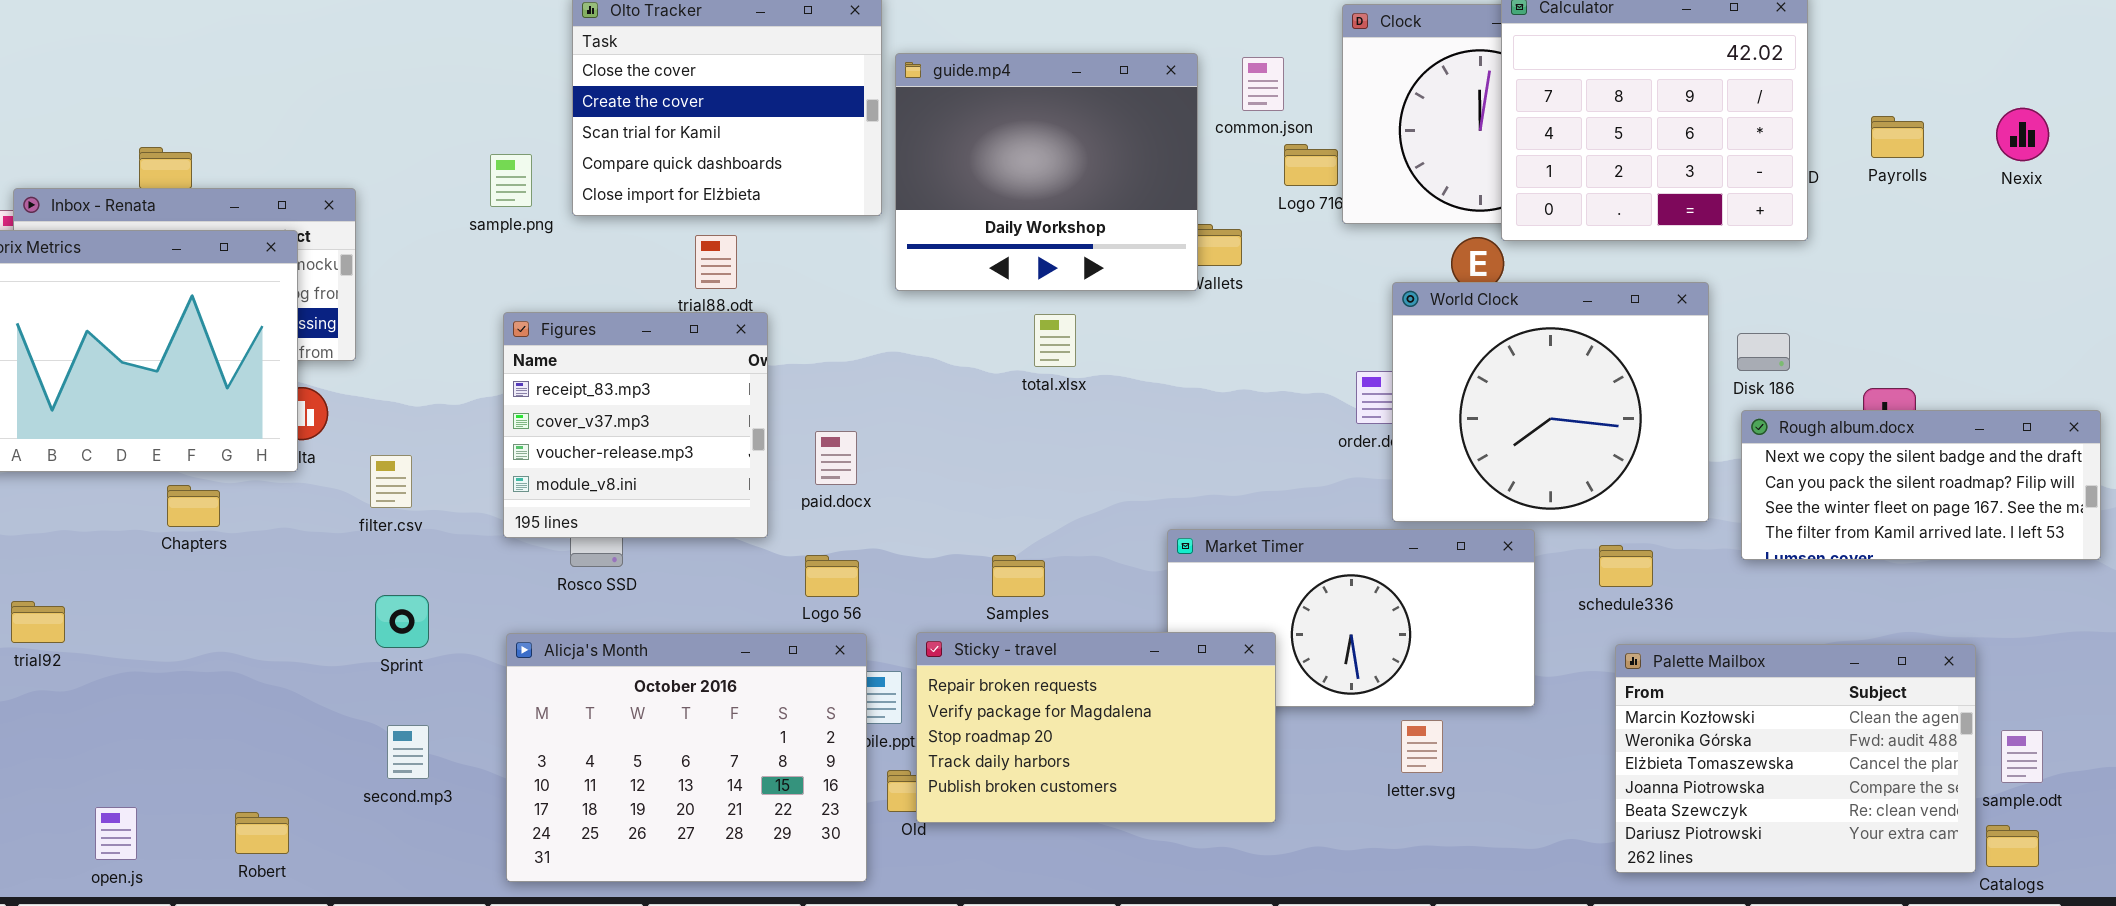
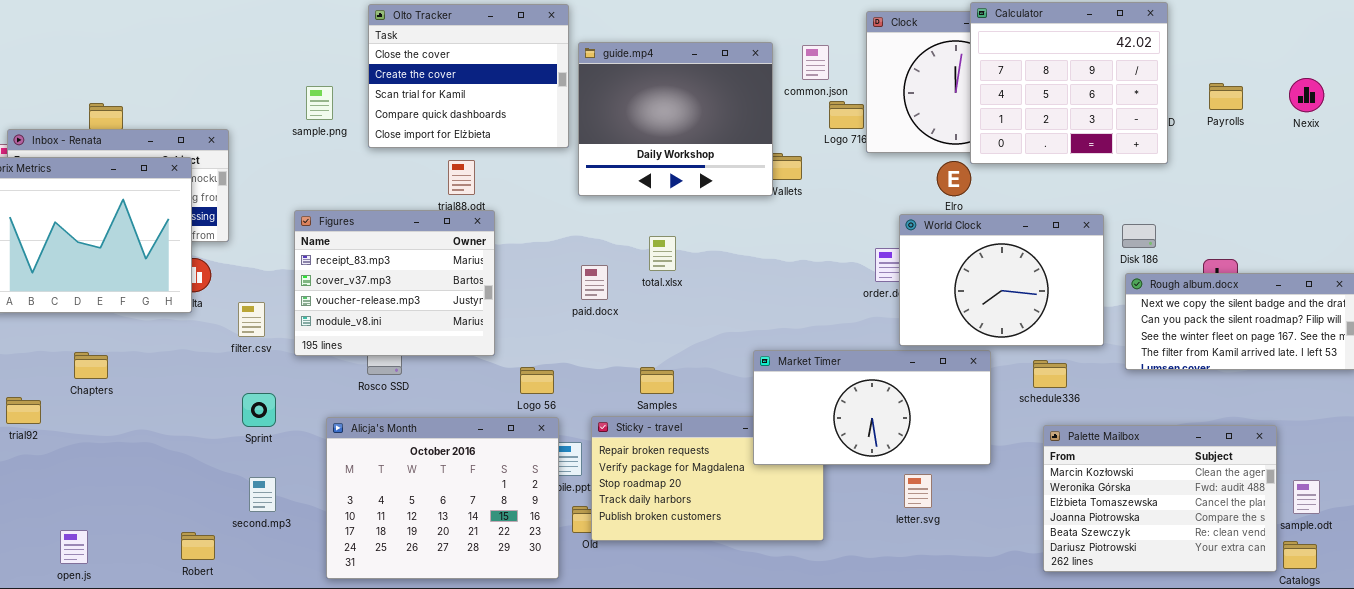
sample.png: [490,154,532,207] -> [306,86,333,120], moved
World Clock: [1392,282,1709,522] -> [899,214,1104,346], resized
Figures: [503,312,768,538] -> [294,210,495,356], resized
total.xlsx: [1034,314,1076,367] -> [649,236,676,271], moved
paid.docx: [815,431,857,485] -> [581,265,608,300], moved
Chapters: [167,485,220,527] -> [74,352,108,379], moved
Market Timer: [1167,529,1535,707] -> [753,350,991,465], raised
Robert: [235,812,289,854] -> [181,532,215,560], moved

